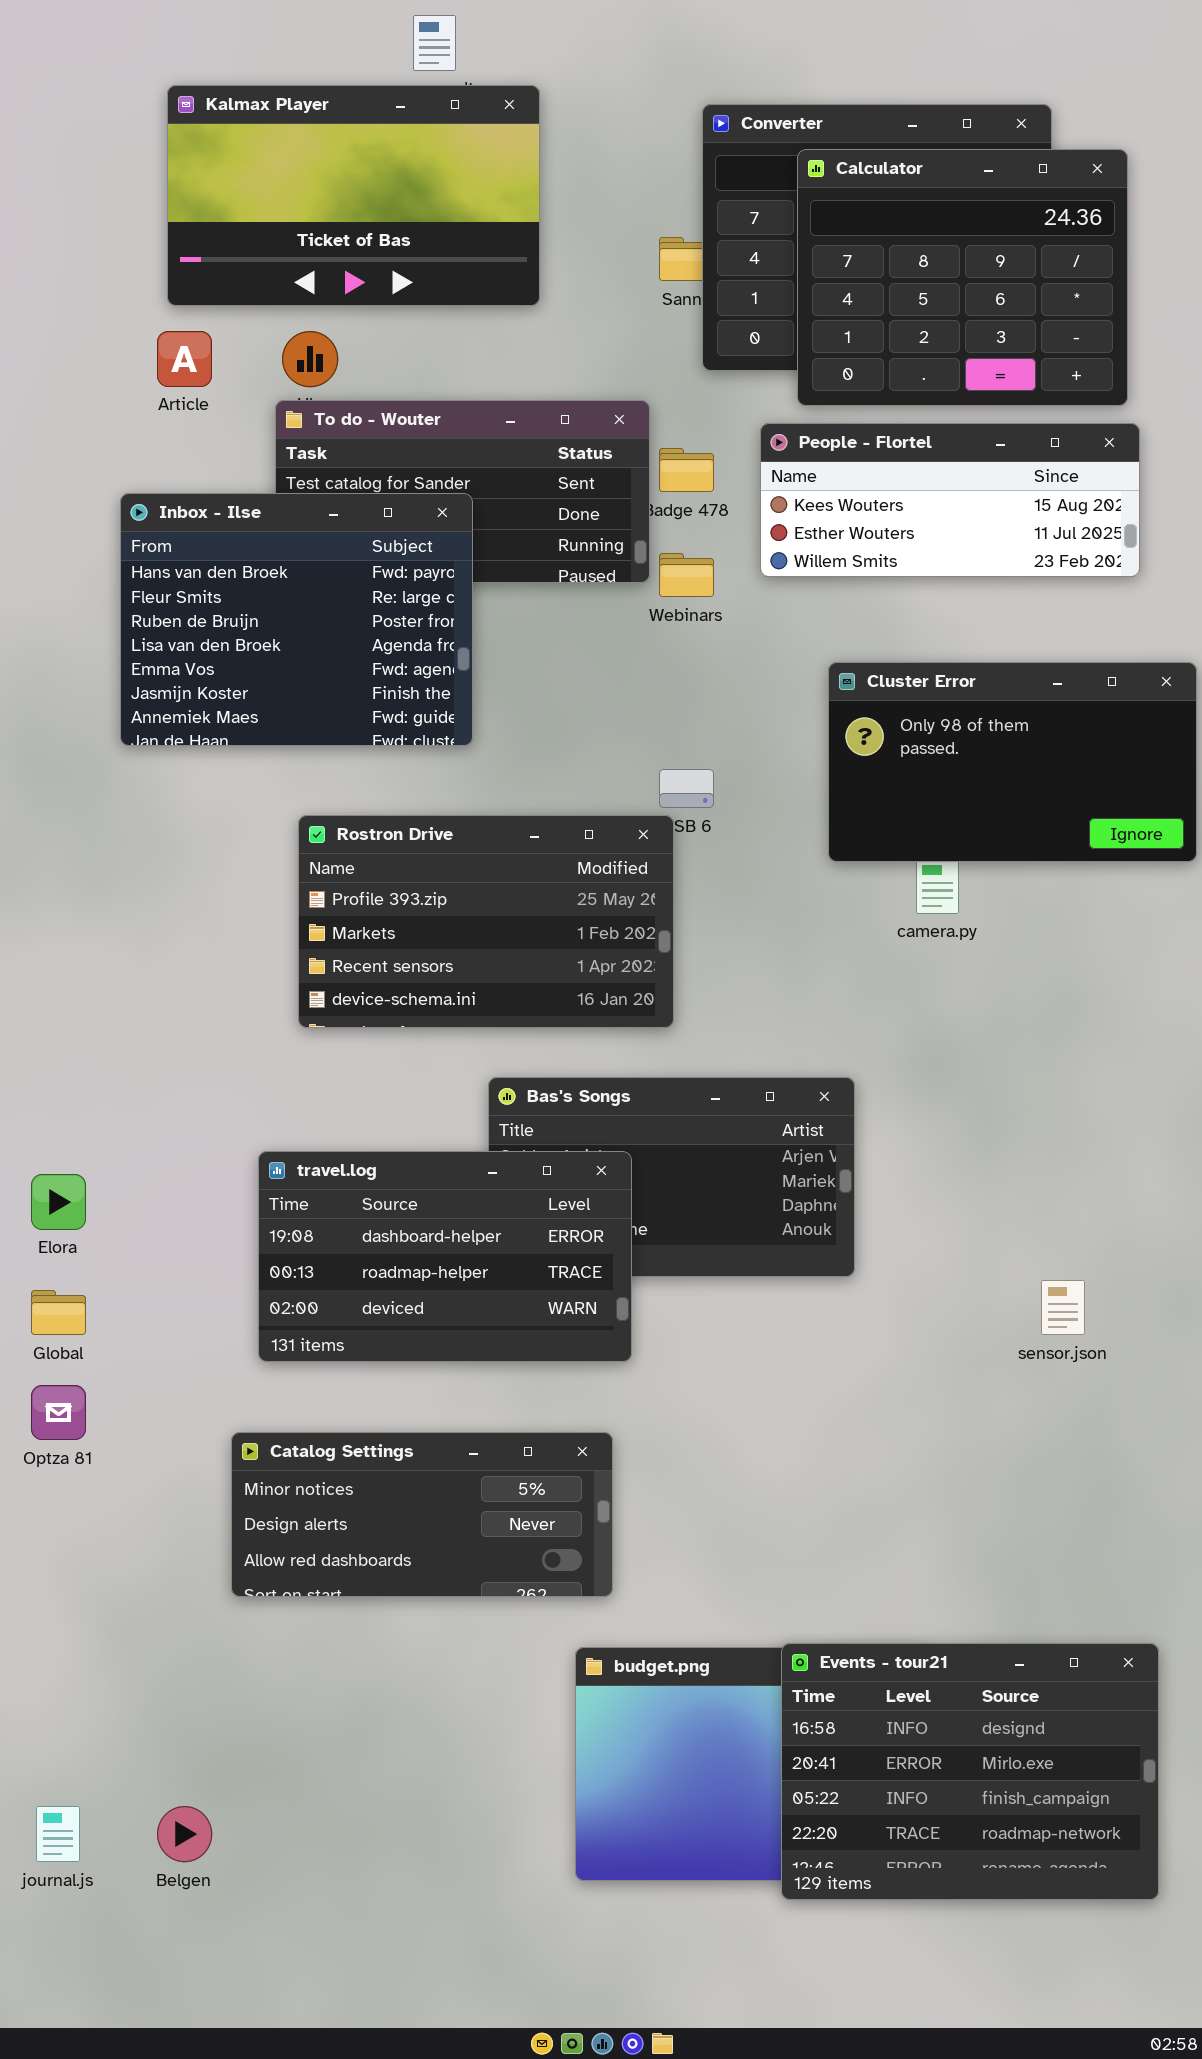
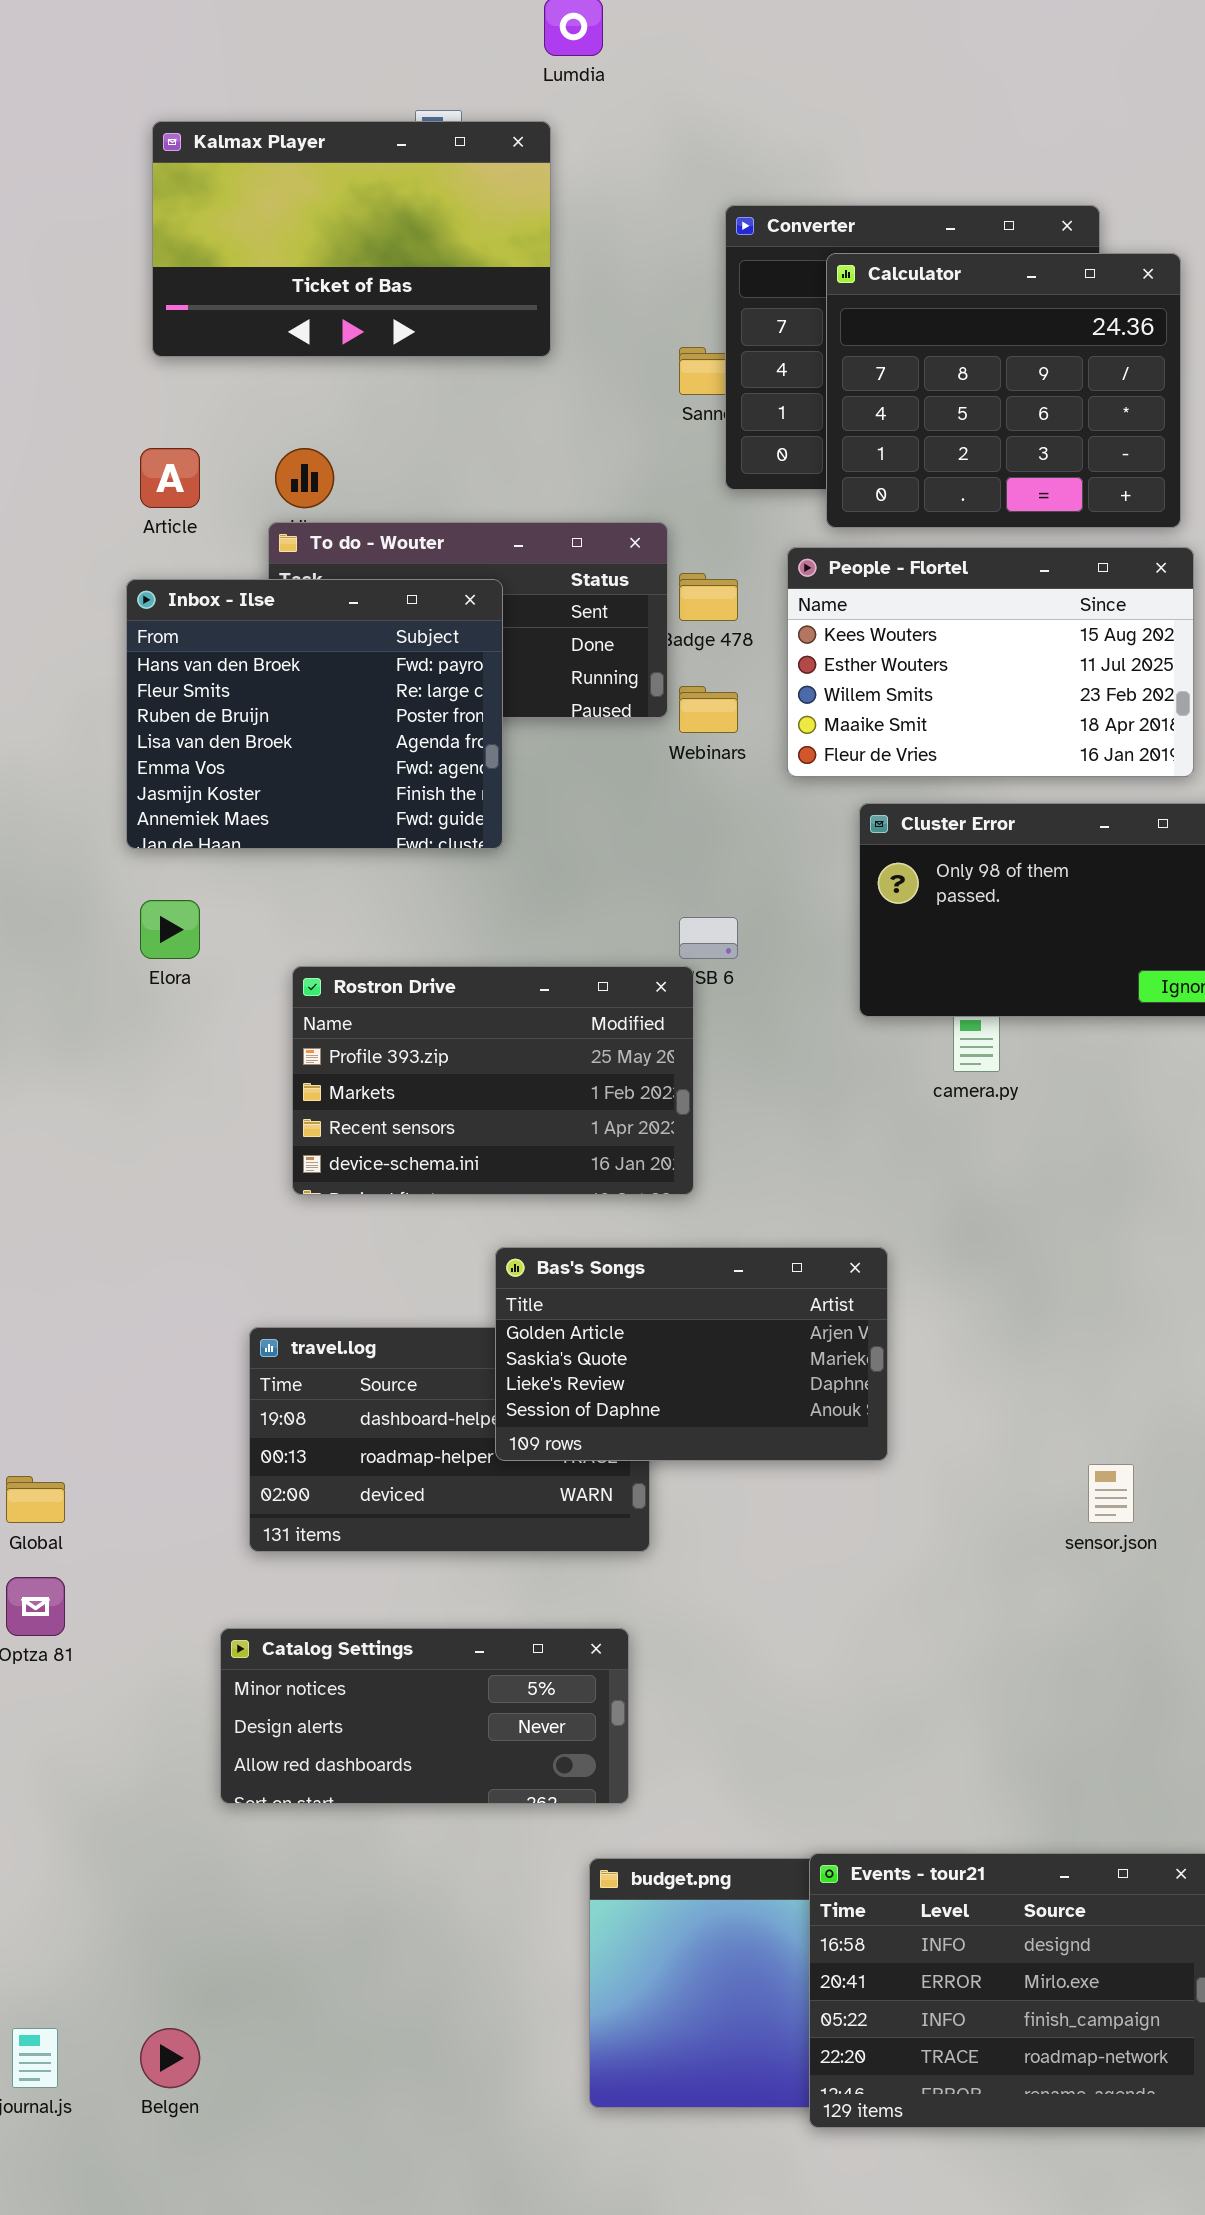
Kalmax Player: [167,85,540,306] -> [152,121,551,357], moved
People - Flortel: [760,423,1140,577] -> [787,547,1194,777], resized
Inbox - Ilse: [120,493,473,746] -> [126,579,503,849], moved
Bas's Songs: [488,1077,855,1277] -> [495,1247,888,1461], raised
Elora: [31,1174,86,1230] -> [140,900,200,959], moved

